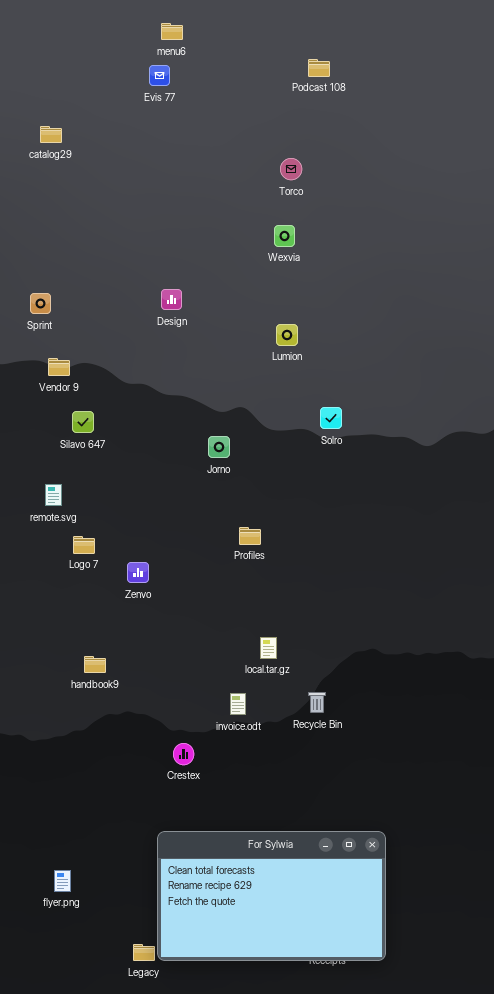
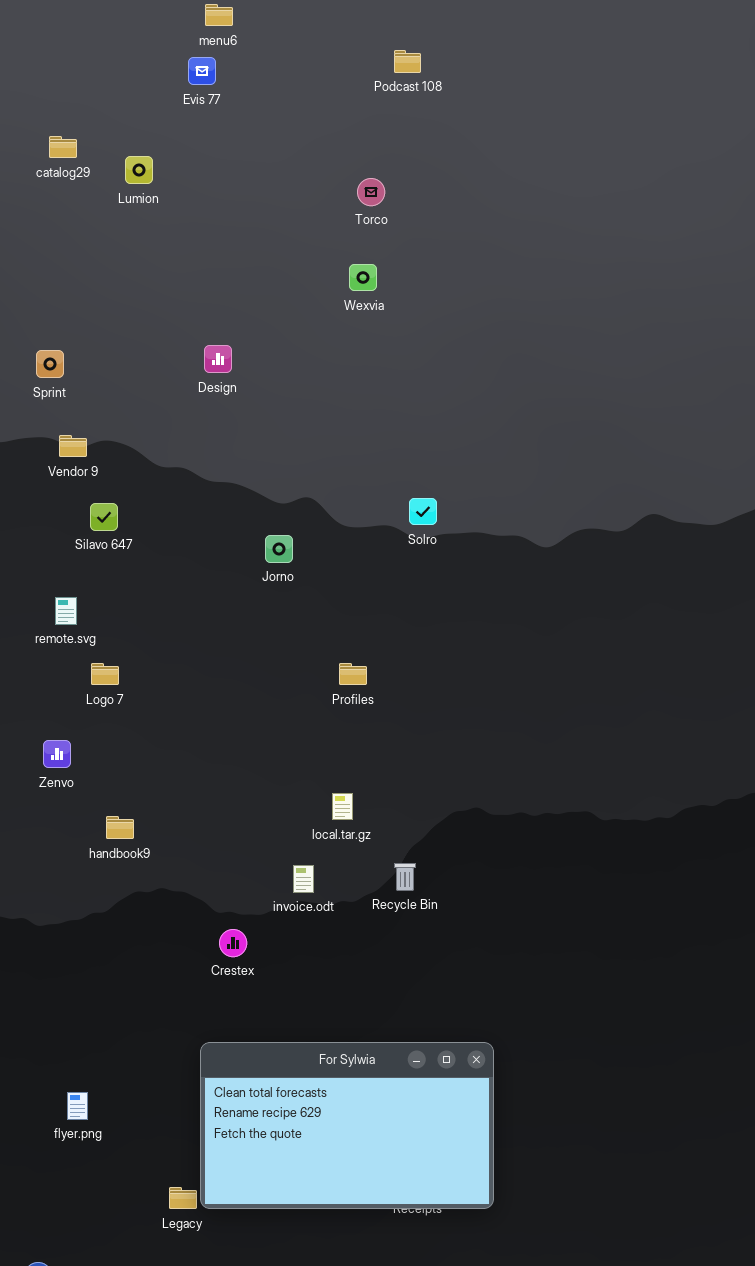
Lumion: [276,324,298,346] -> [125,156,153,184], moved
Profiles: [239,527,261,545] -> [339,663,367,685], moved
Zenvo: [127,562,149,583] -> [43,740,71,768], moved

